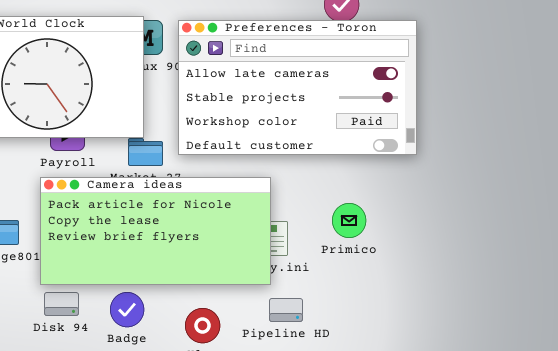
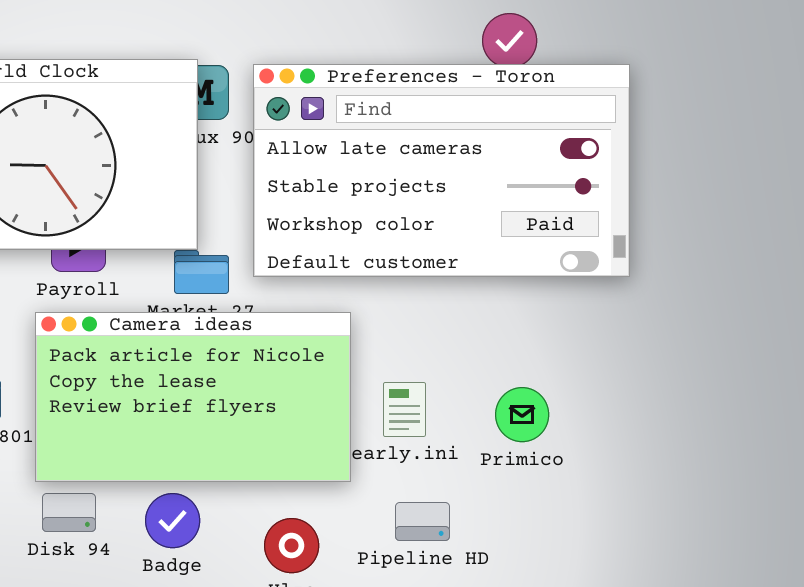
Camera ideas: [40,177,271,285] -> [35,312,351,482], resized
Primico: [332,203,366,238] -> [495,387,549,442], moved

